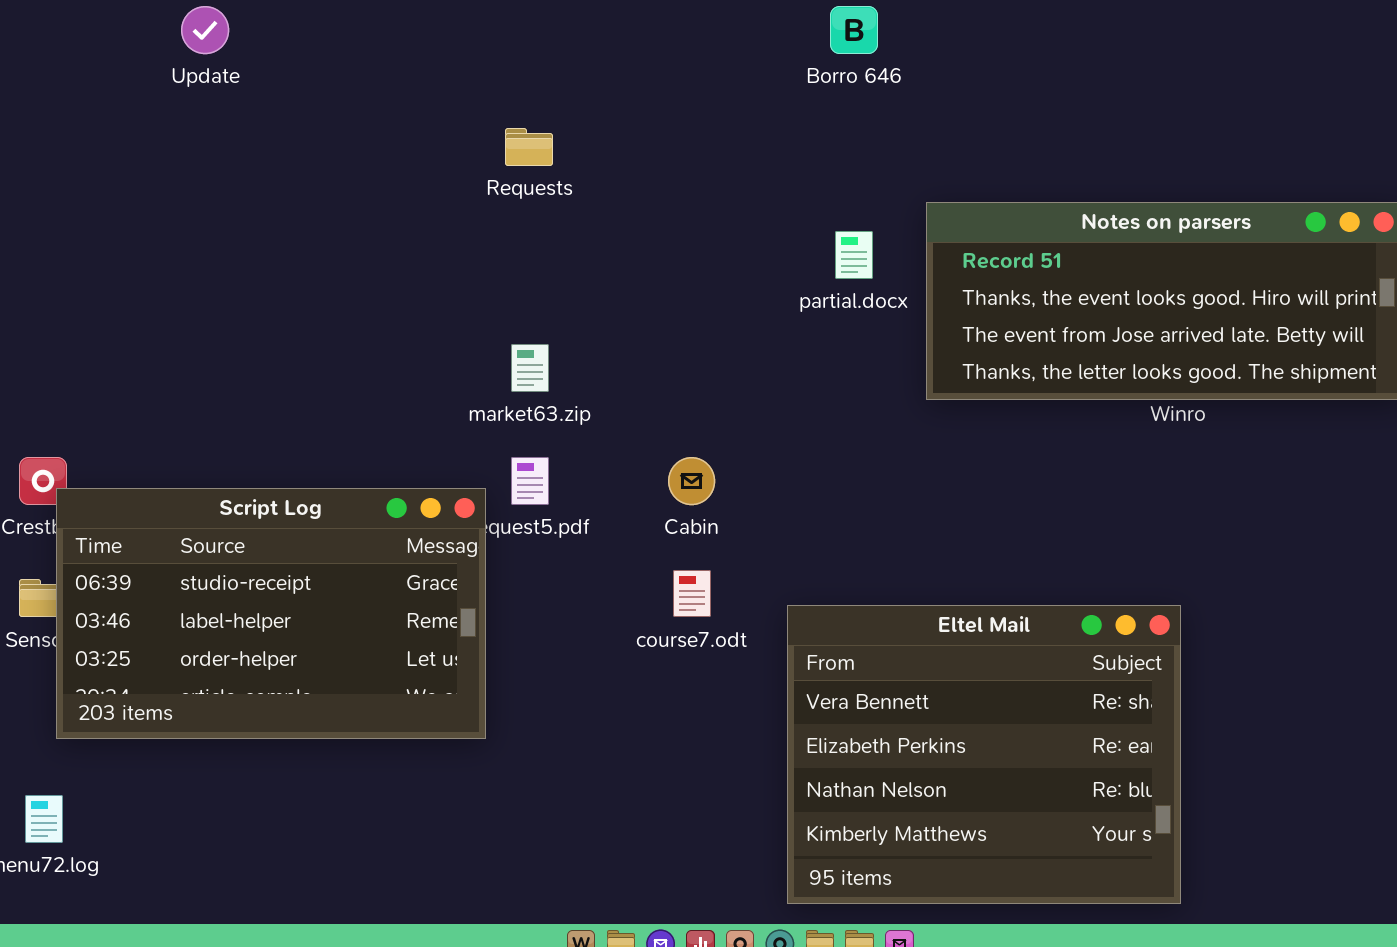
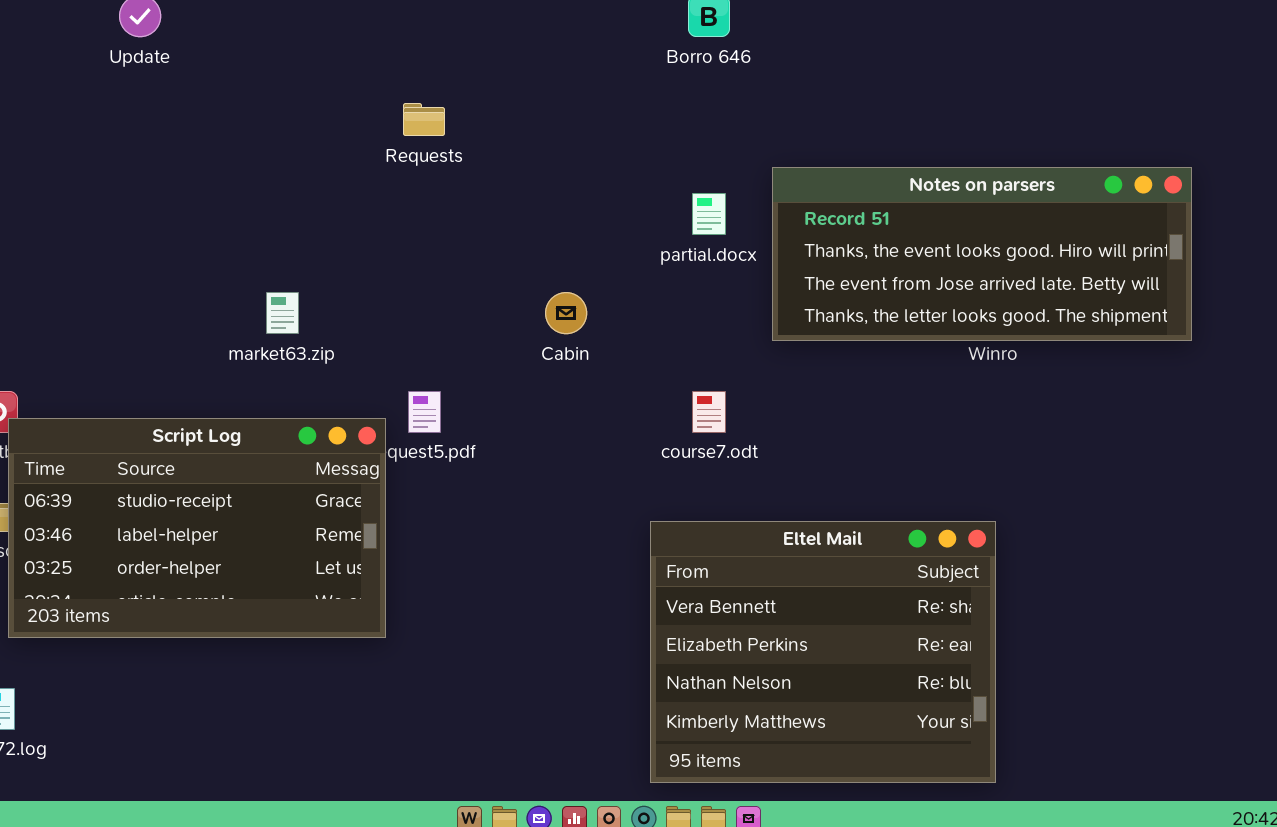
market63.zip: [511,344,549,392] -> [266,292,299,334], moved
Cabin: [668,457,715,505] -> [545,292,587,334], moved
course7.odt: [673,570,711,617] -> [692,391,726,433], moved

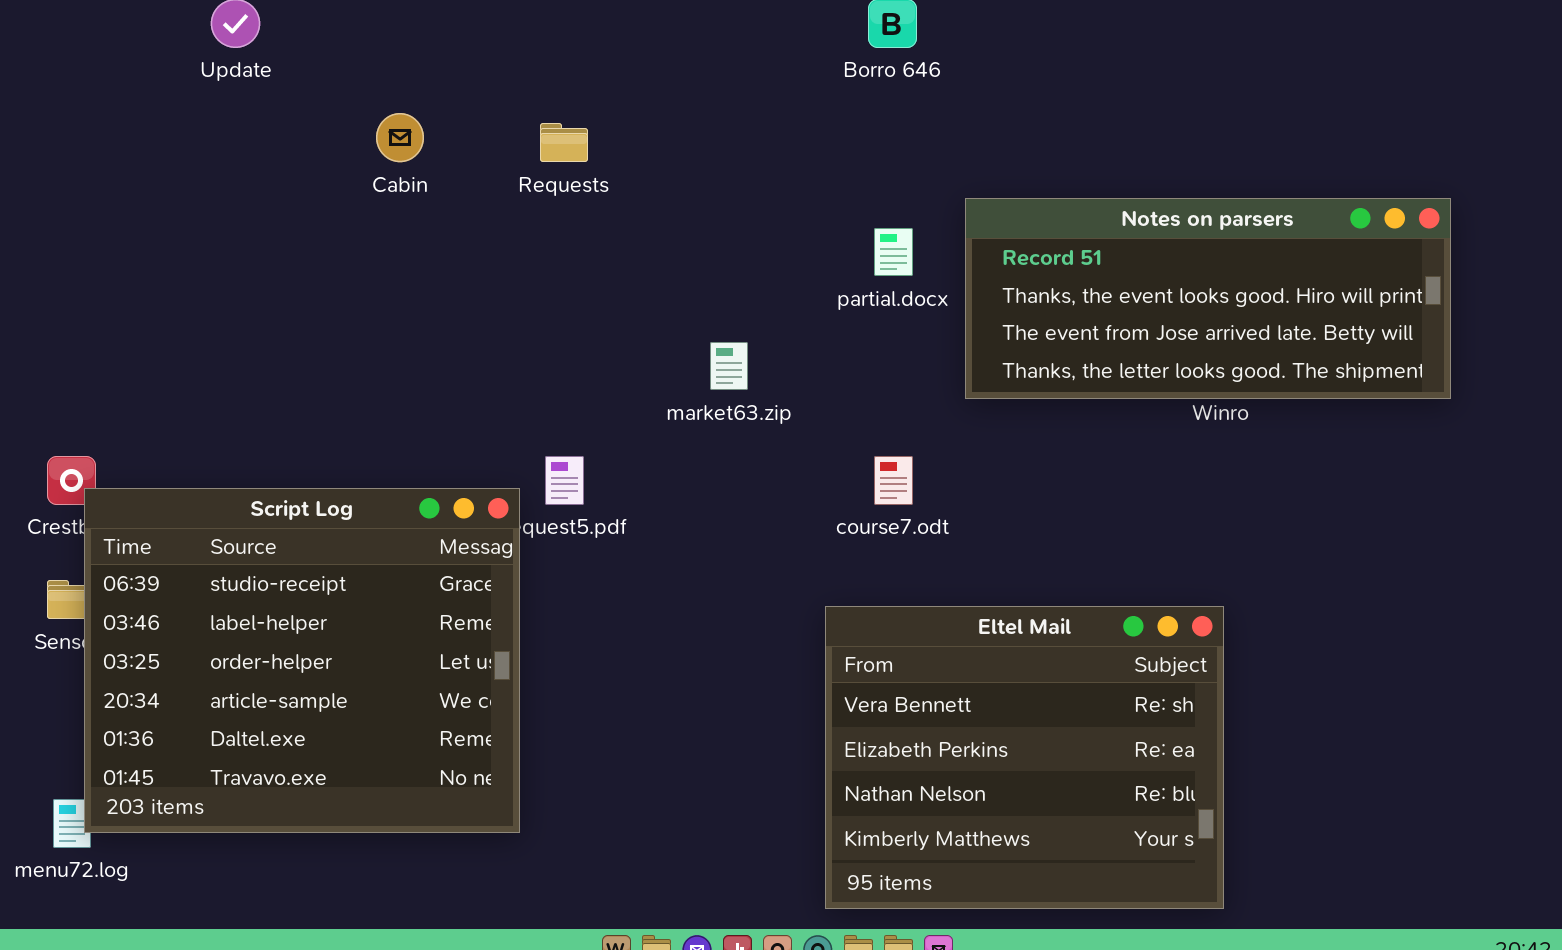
market63.zip: [266,292,299,334] -> [710,342,748,390], moved
Cabin: [545,292,587,334] -> [376,113,424,162], moved
Script Log: [8,418,386,638] -> [84,488,520,833], resized

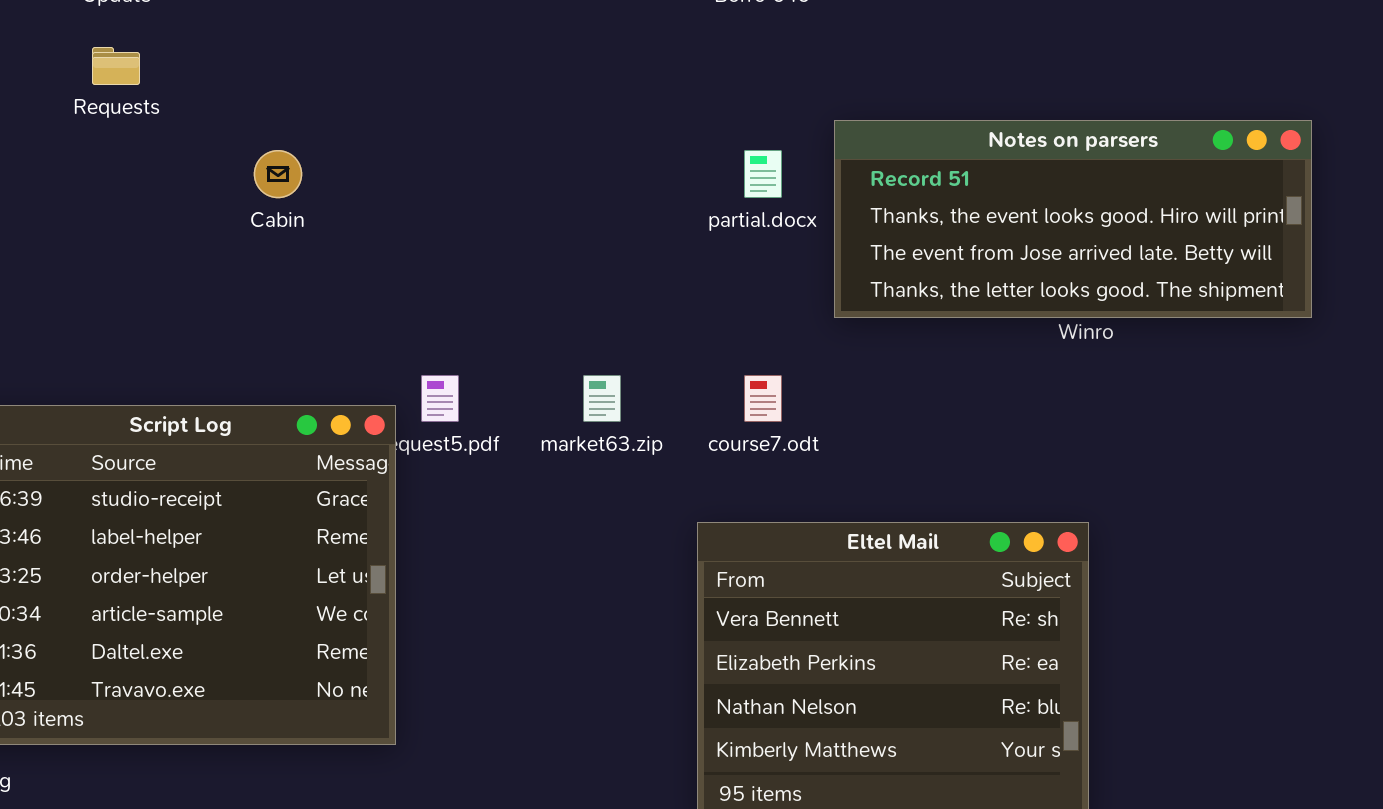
Cabin: [376,113,424,162] -> [254,150,302,198], moved
Requests: [540,123,588,162] -> [92,47,140,85], moved
market63.zip: [710,342,748,390] -> [583,375,621,422], moved

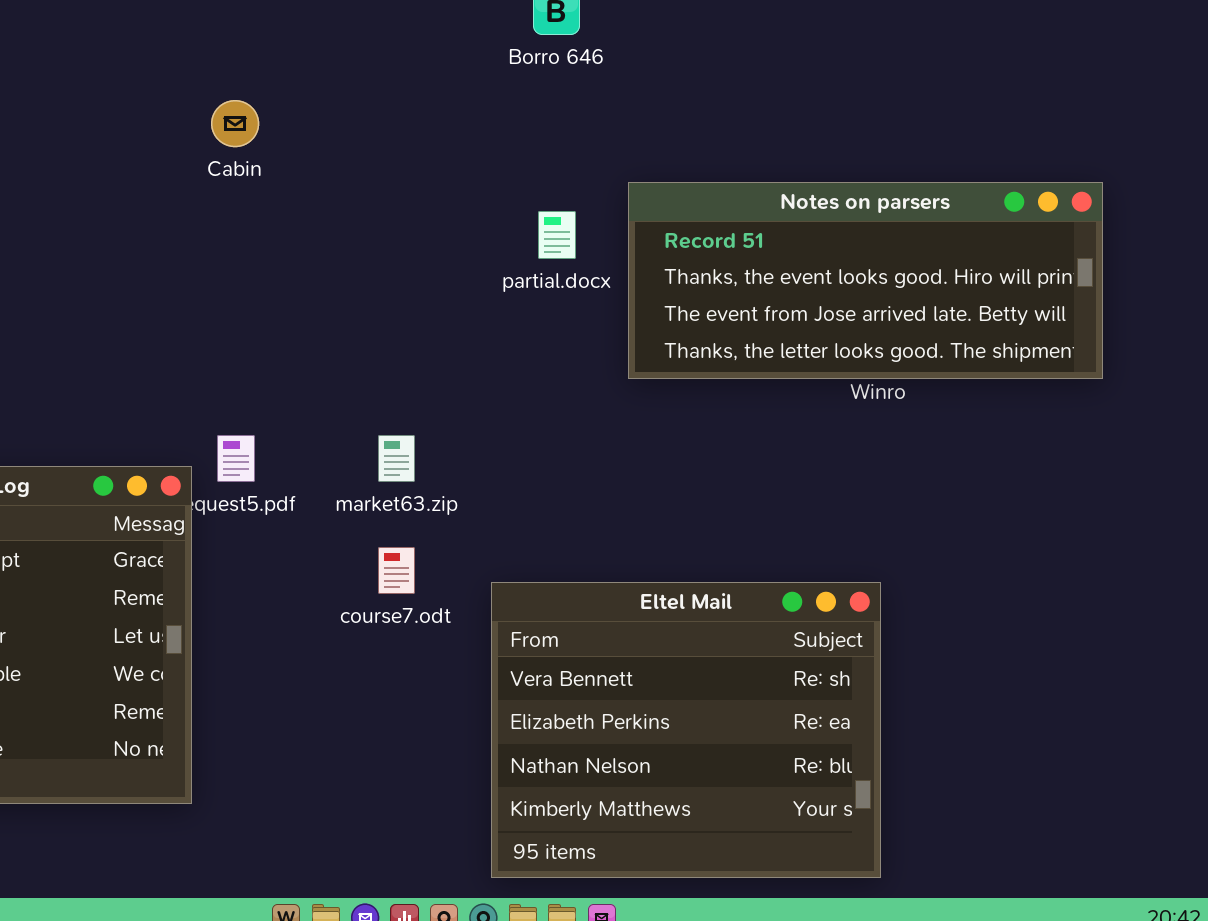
Cabin: [254,150,302,198] -> [211,100,259,147], moved
course7.odt: [744,375,782,422] -> [378,547,415,594], moved

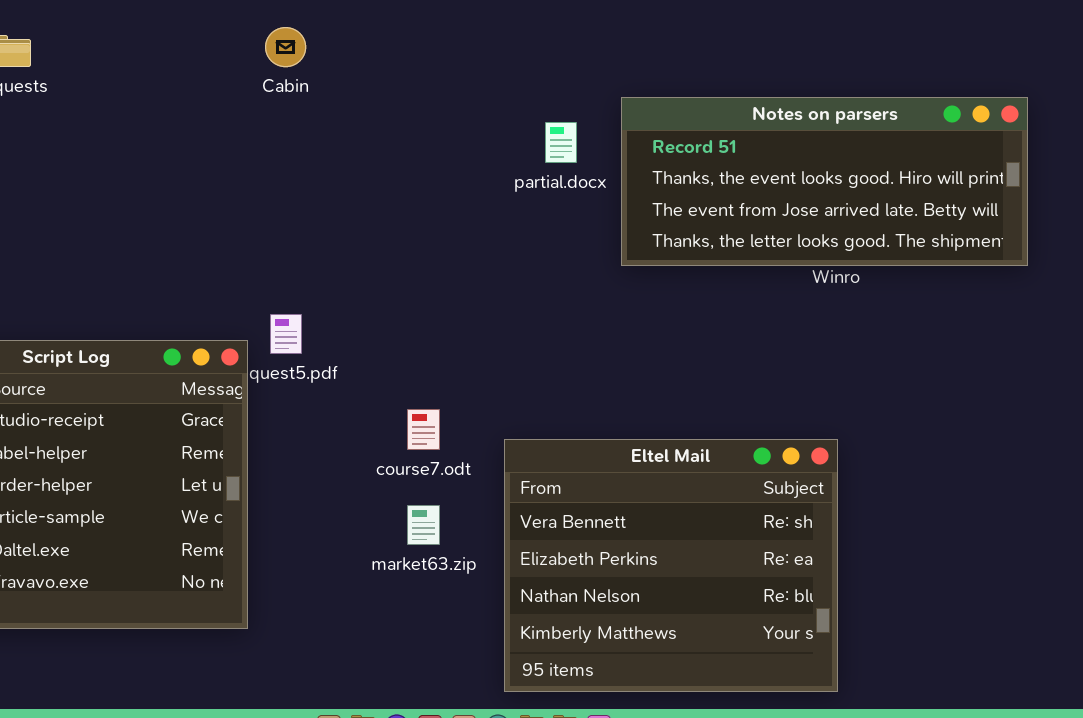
market63.zip: [378,435,415,482] -> [407,505,440,545], moved

